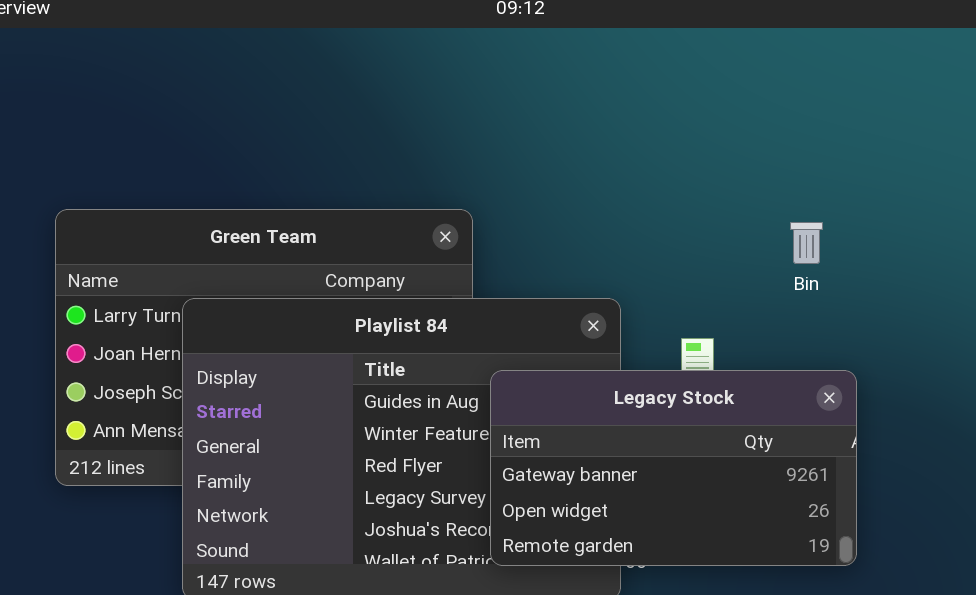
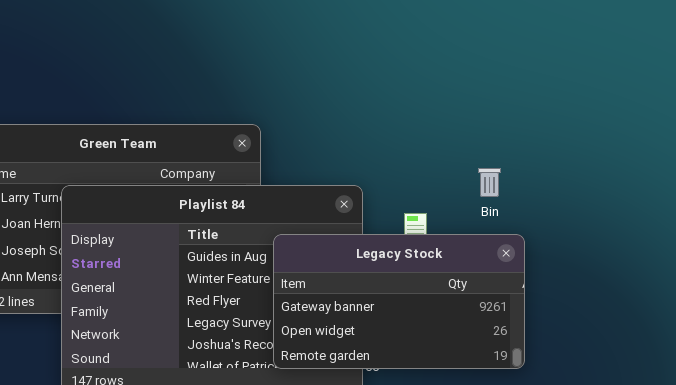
Bin: [790,222,823,264] -> [478,168,501,197], moved

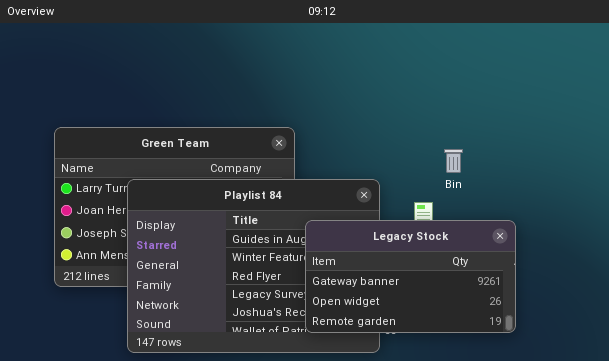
Bin: [478,168,501,197] -> [444,149,463,173], moved

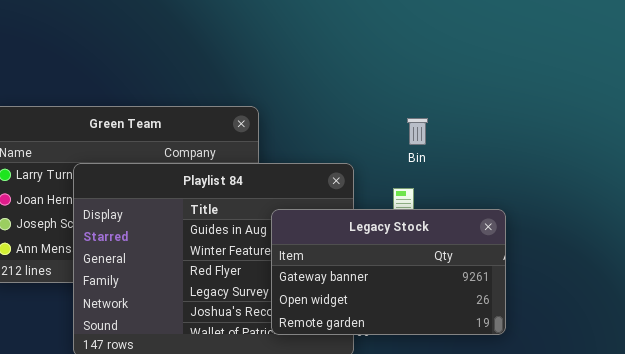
Bin: [444,149,463,173] -> [407,118,428,145], moved

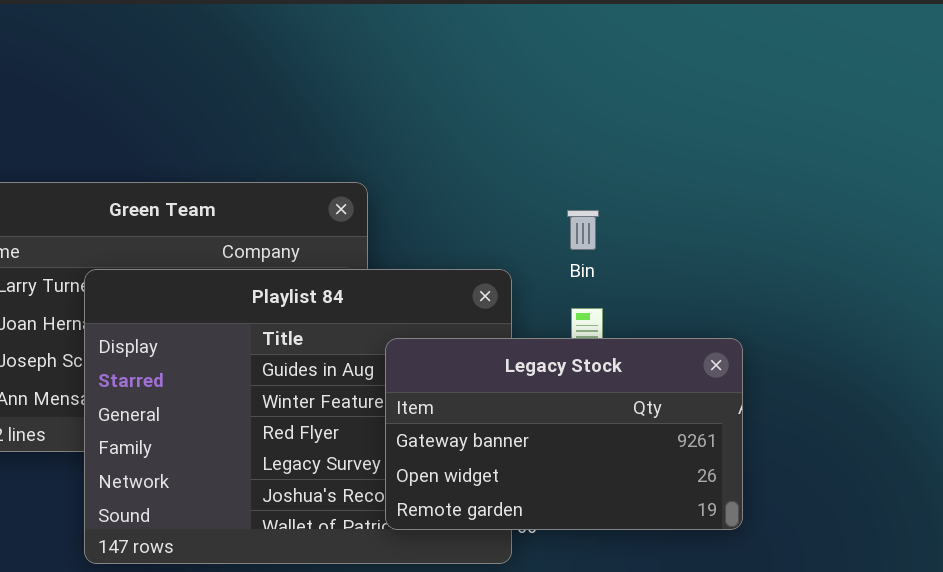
Bin: [407,118,428,145] -> [567,210,599,250], moved

